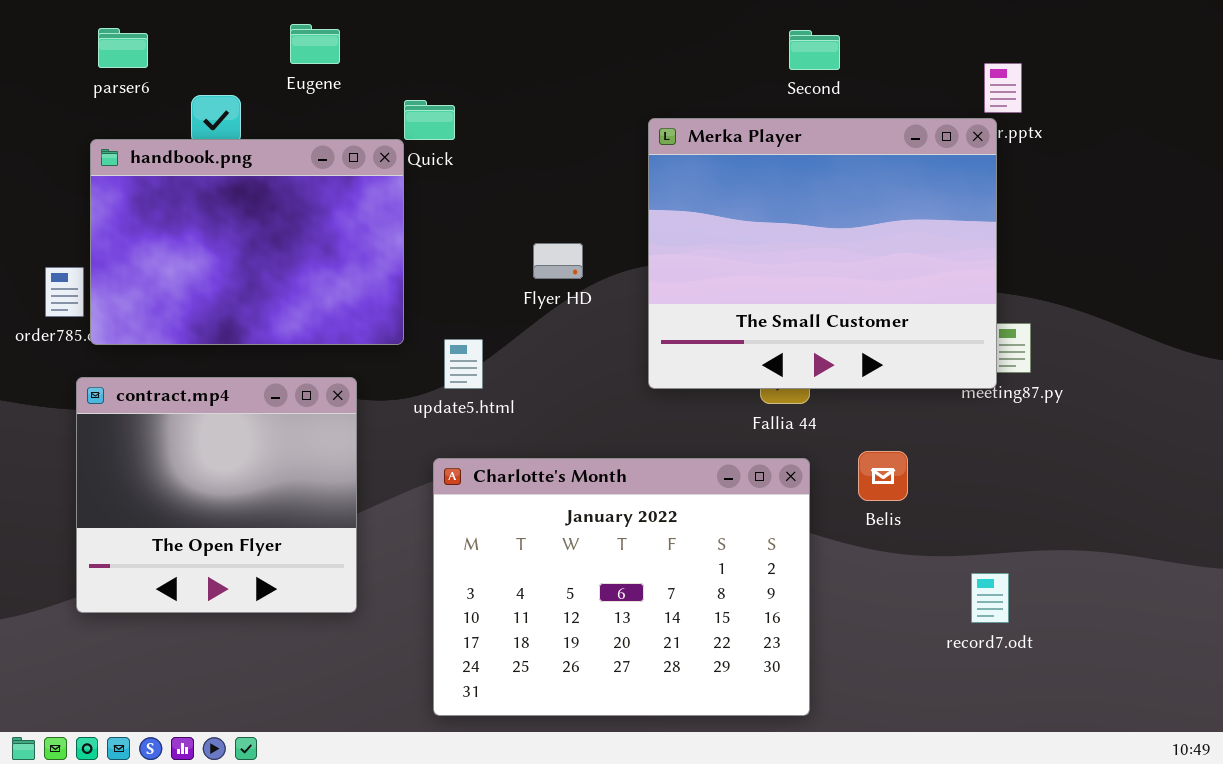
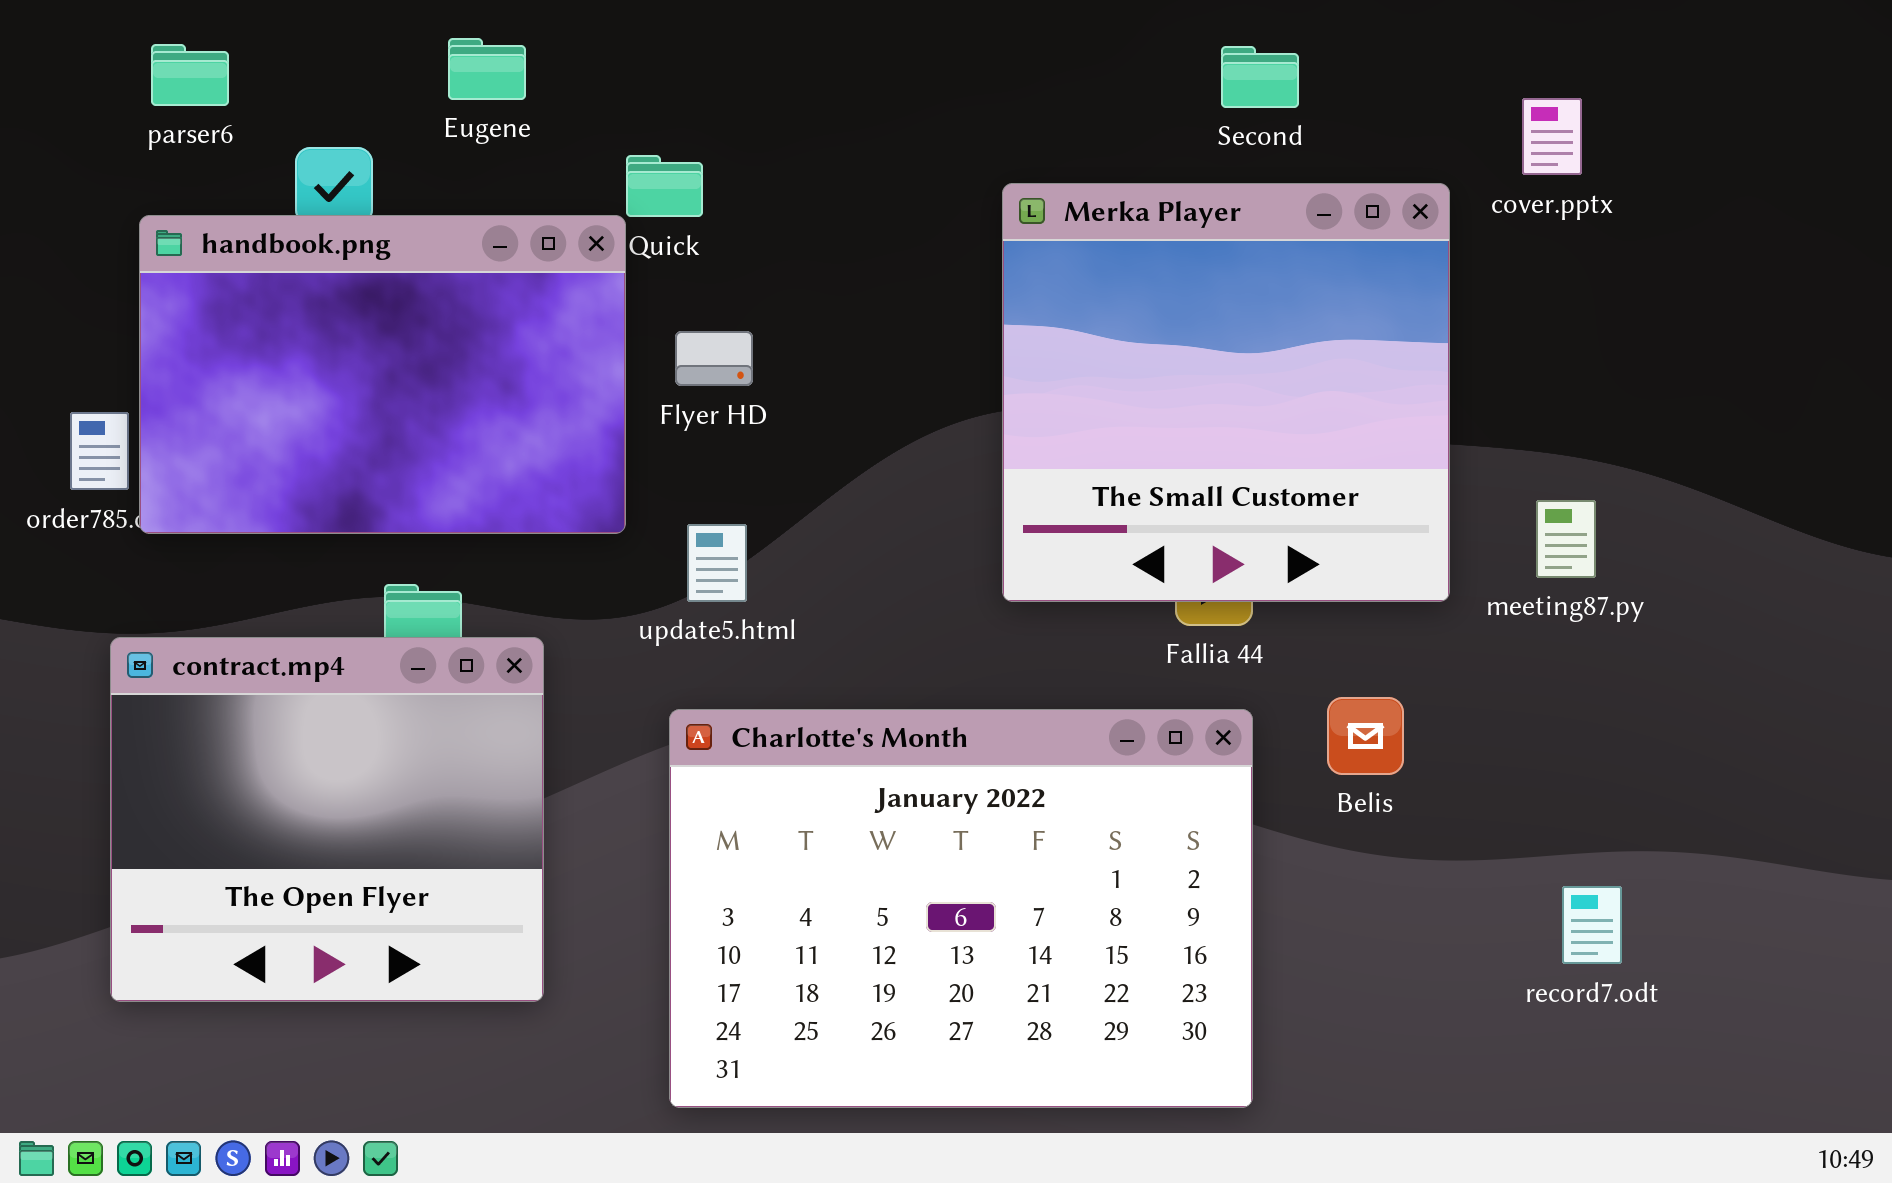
Merka Player: [648,118,997,389] -> [1002,183,1450,602], resized
Flyer HD: [533,243,583,279] -> [675,331,753,386], moved
contract.mp4: [76,377,357,613] -> [110,637,544,1002], moved
record7.odt: [971,573,1009,623] -> [1562,886,1622,964], moved

